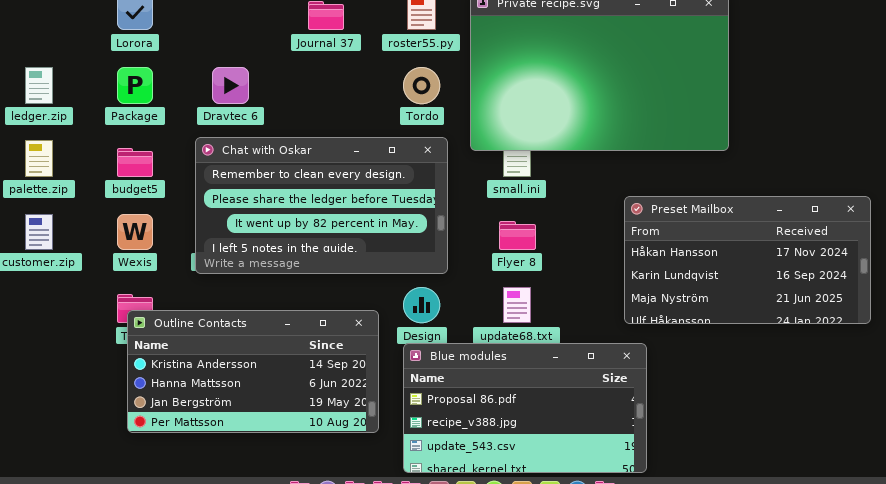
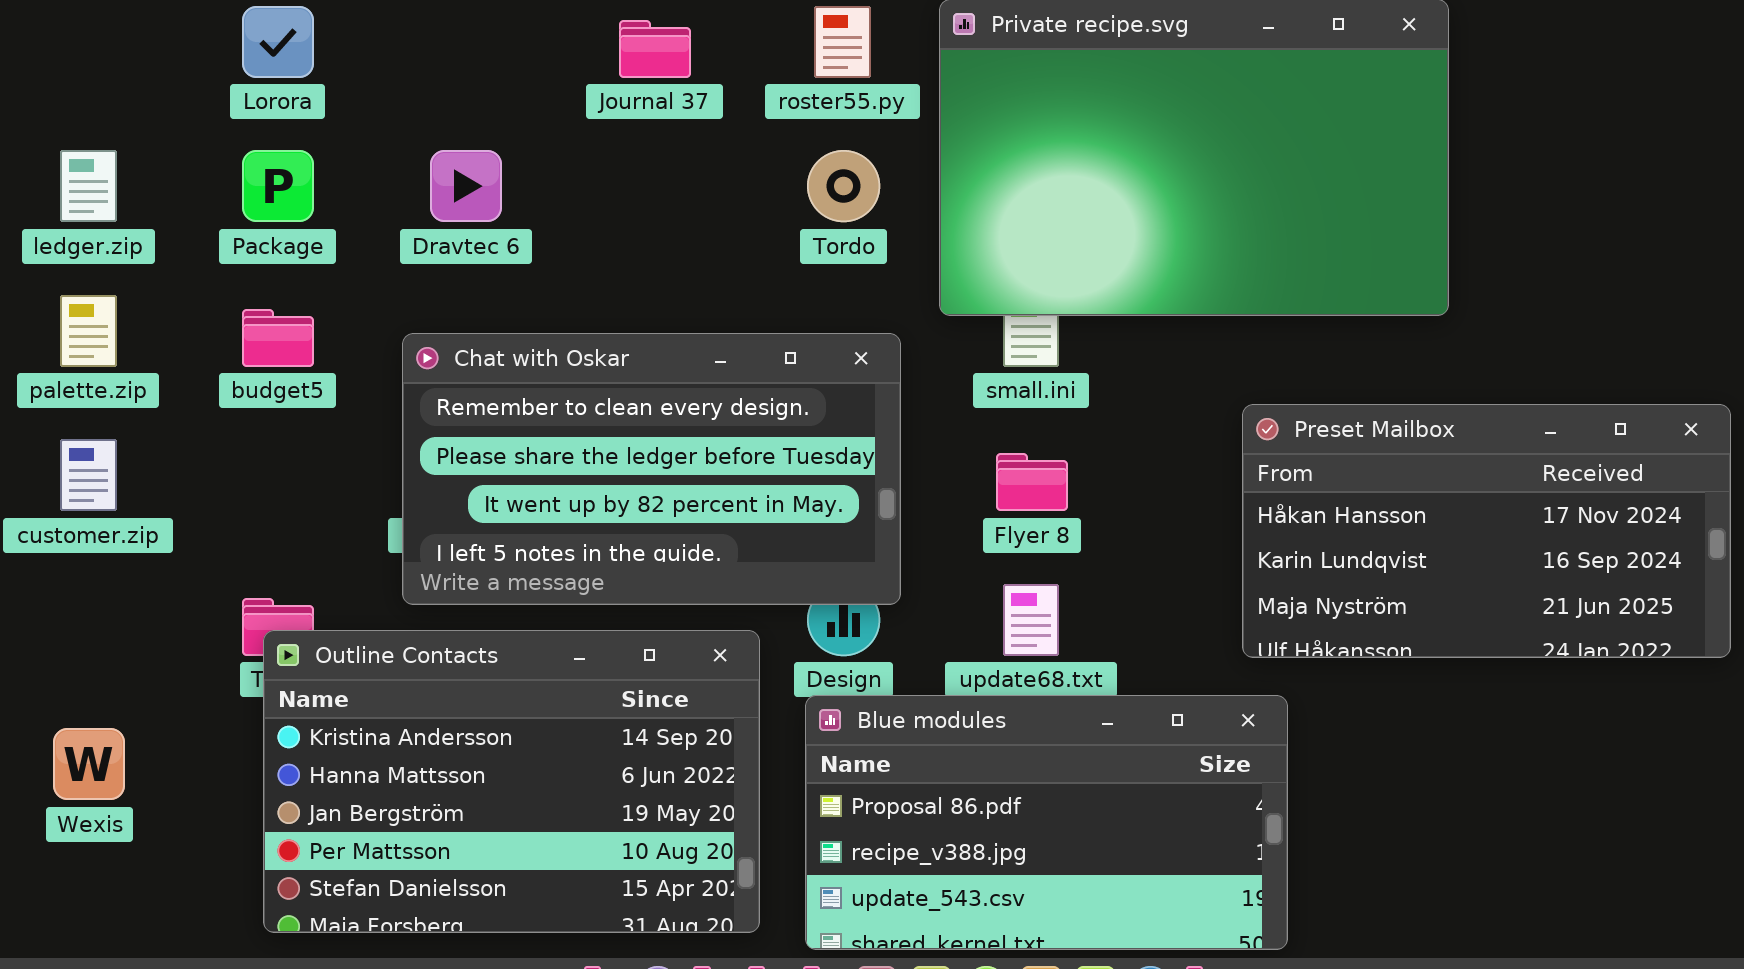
Chat with Oskar: [195,137,448,274] -> [402,333,901,605], moved
Wexis: [117,214,153,250] -> [53,728,125,800], moved
Outline Contacts: [127,310,379,433] -> [263,630,760,933], resized

